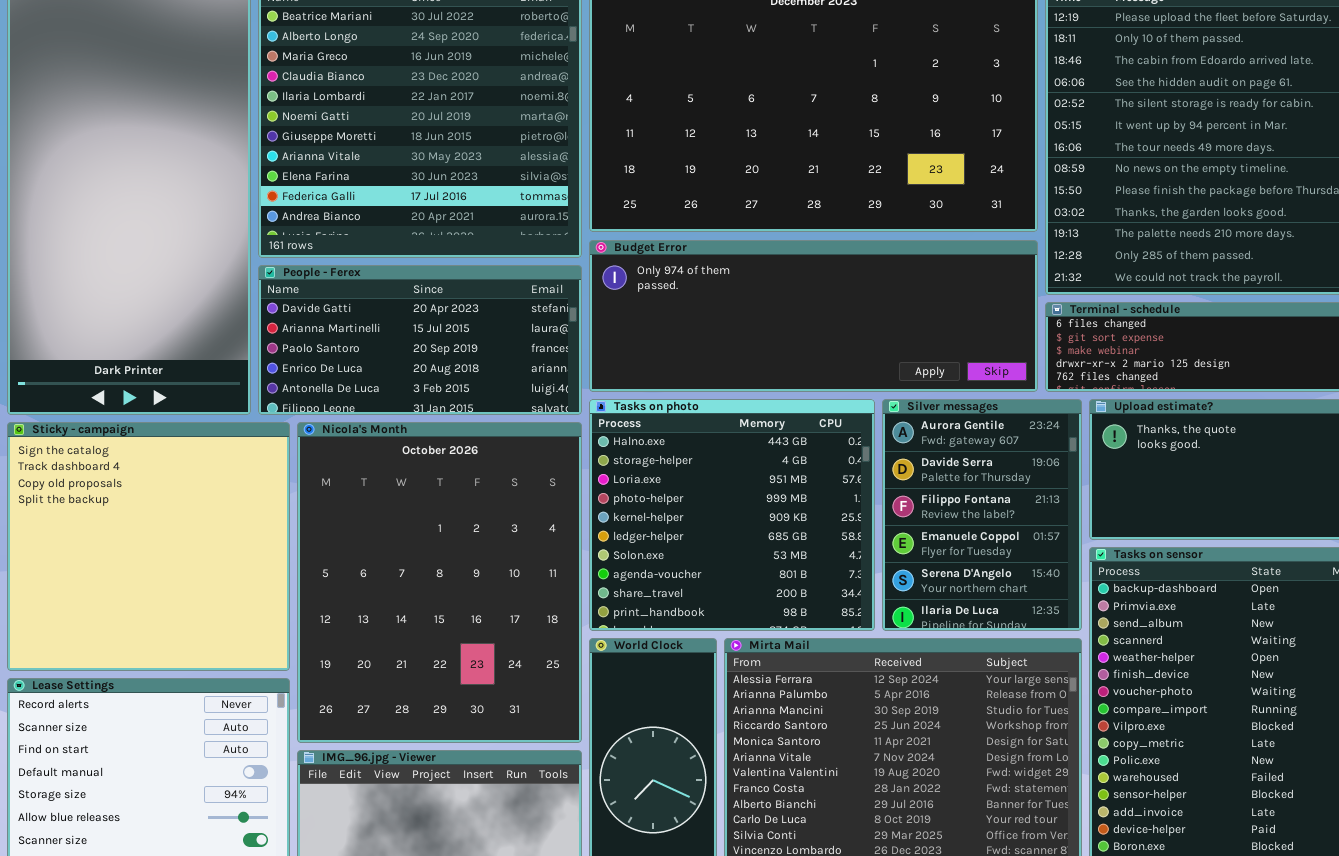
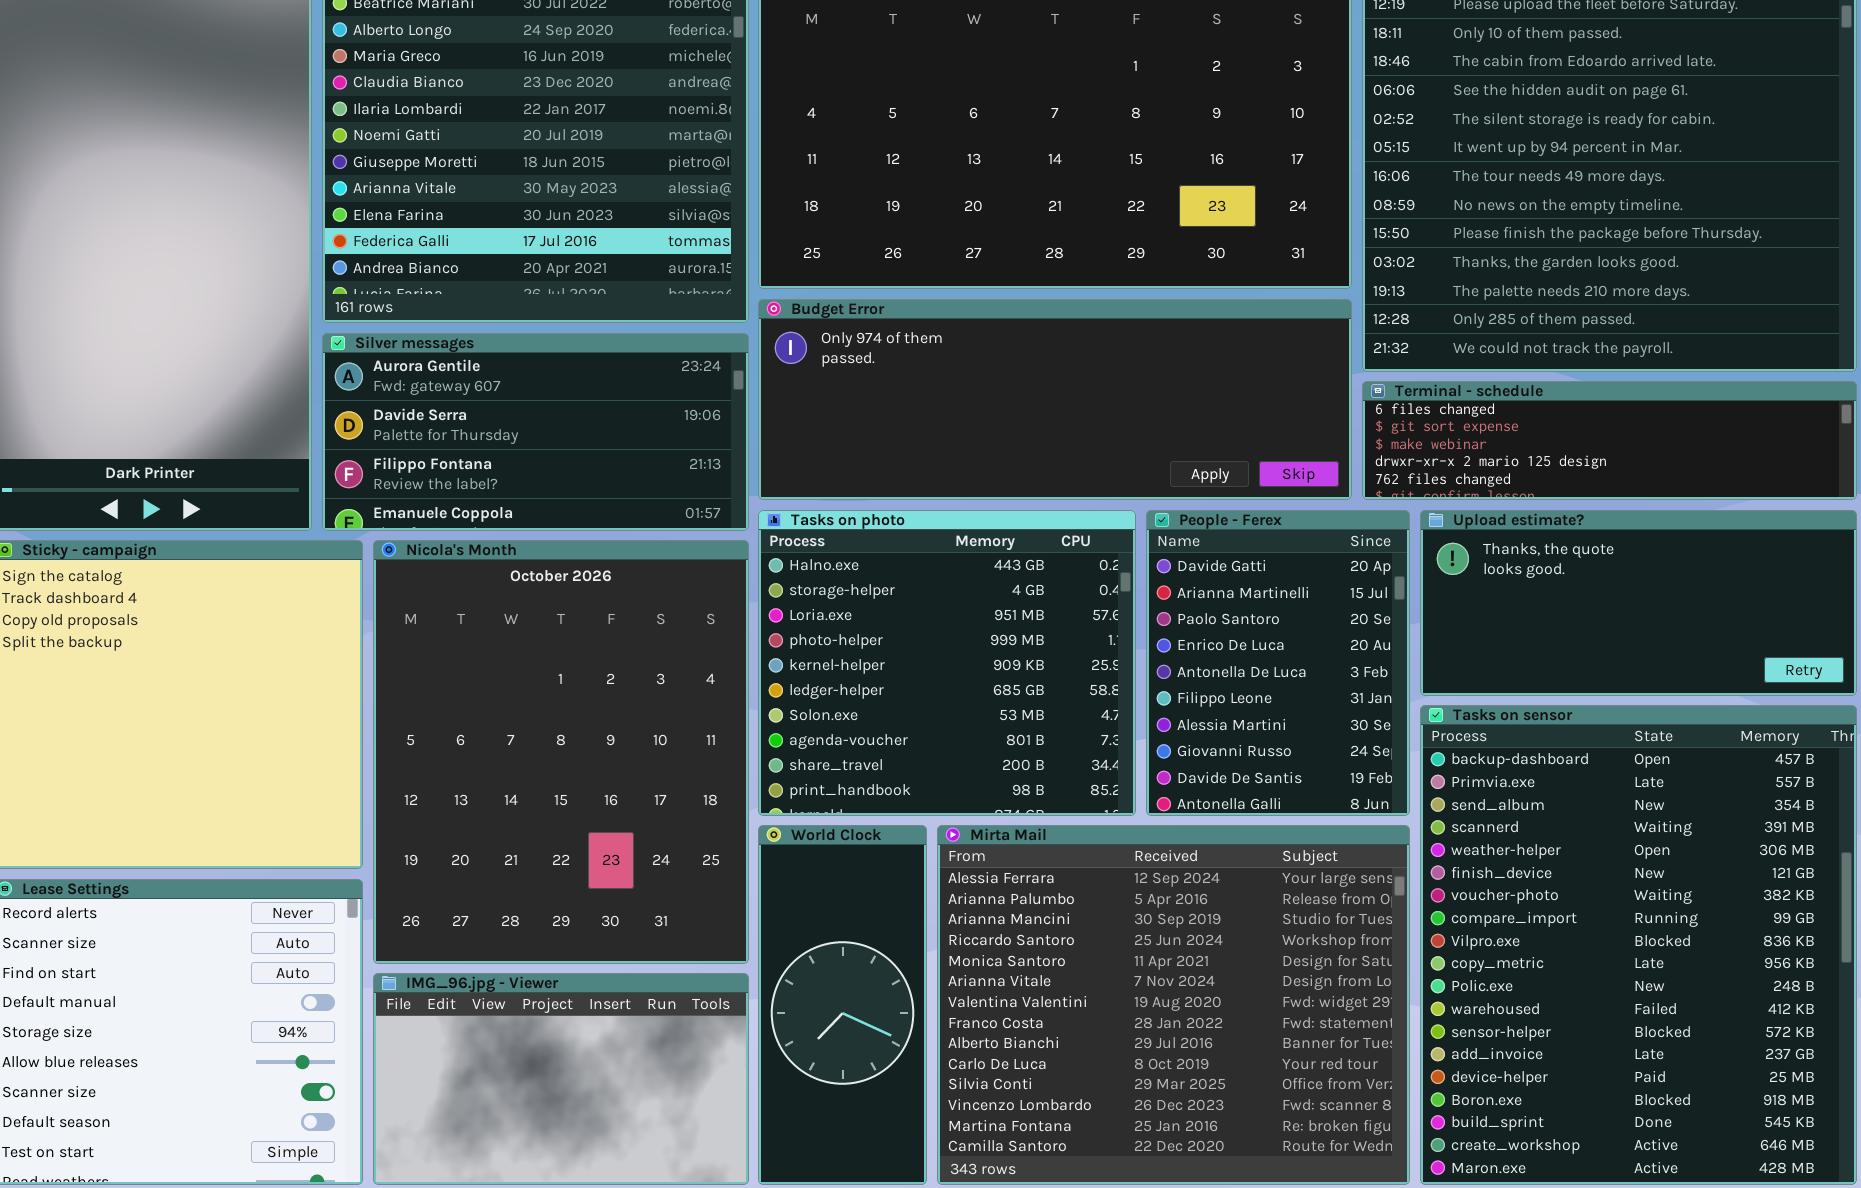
People - Ferex: [258,265,582,415] -> [1146,510,1410,816], moved, resized
Silver messages: [882,399,1082,631] -> [322,333,749,531], moved, resized

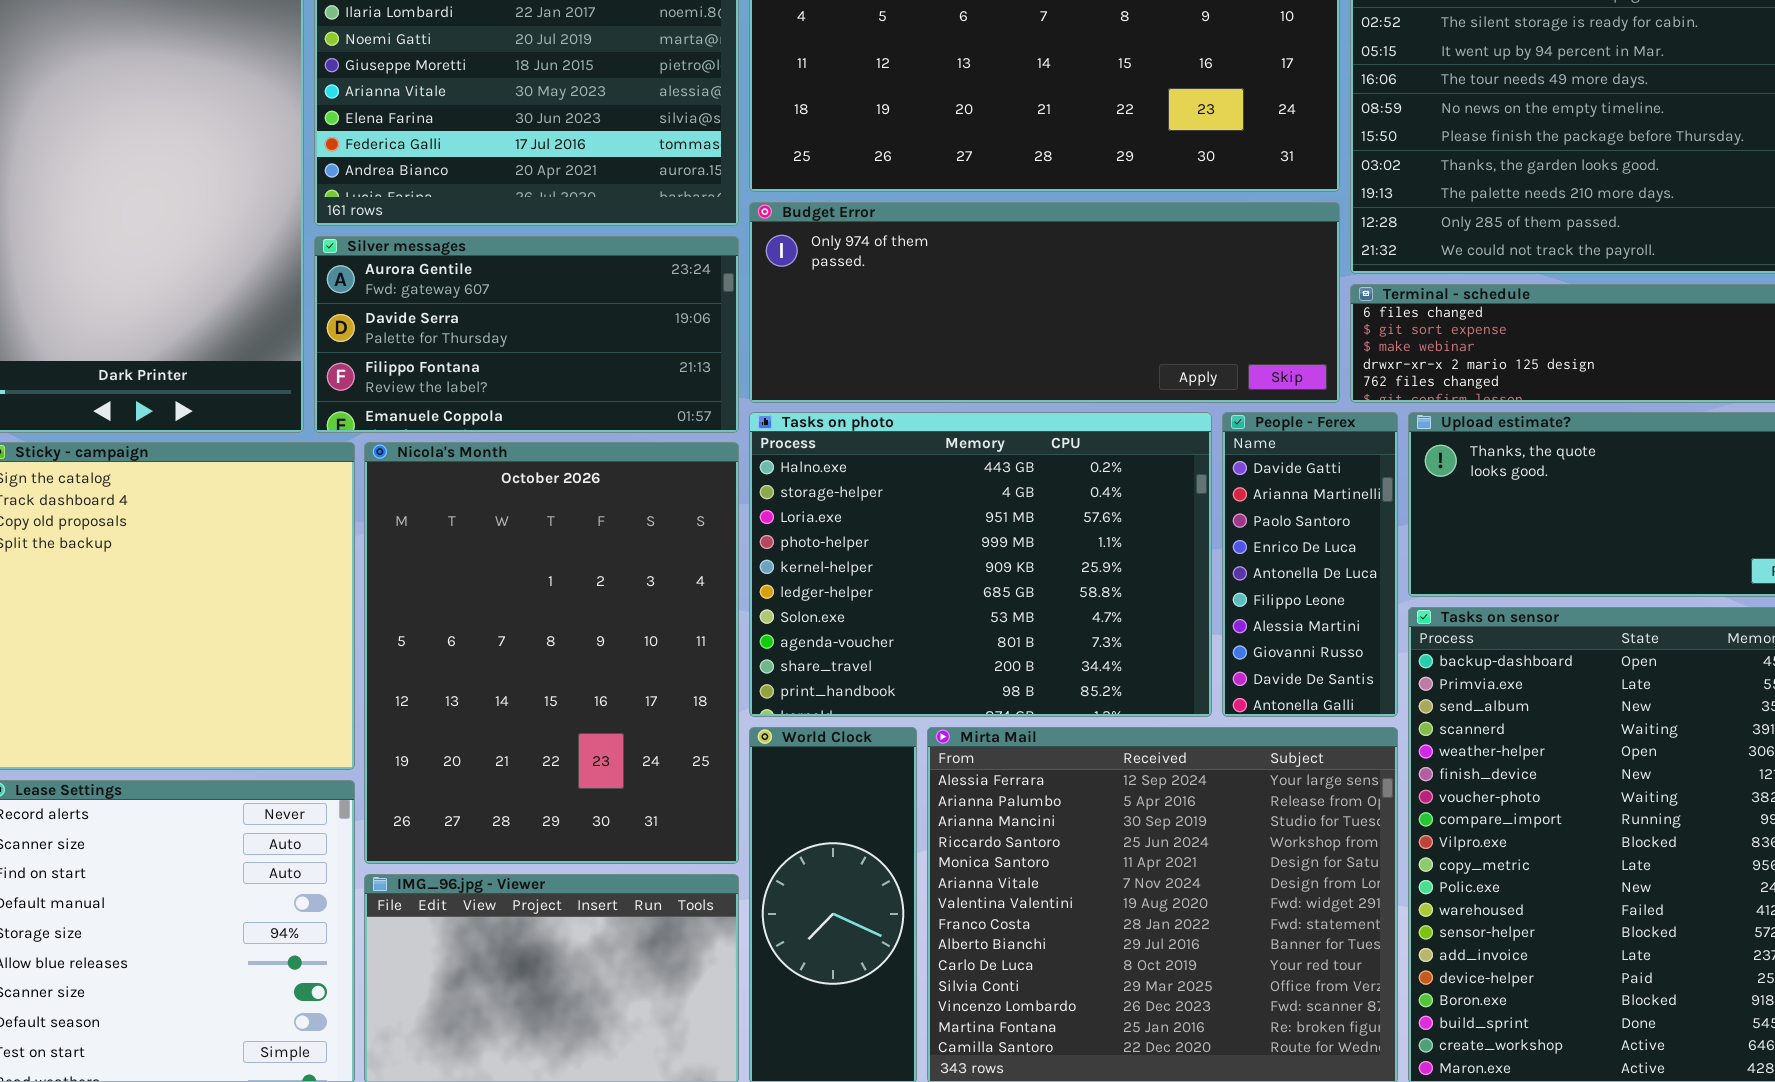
Tasks on photo: [758,510,1136,816] -> [749,412,1212,717], resized
People - Ferex: [1146,510,1410,816] -> [1222,412,1398,717], resized

